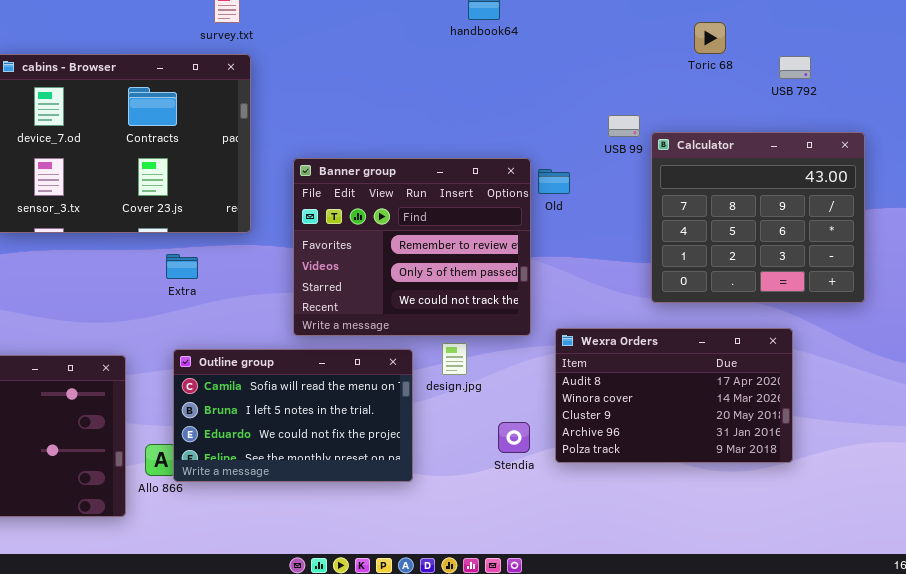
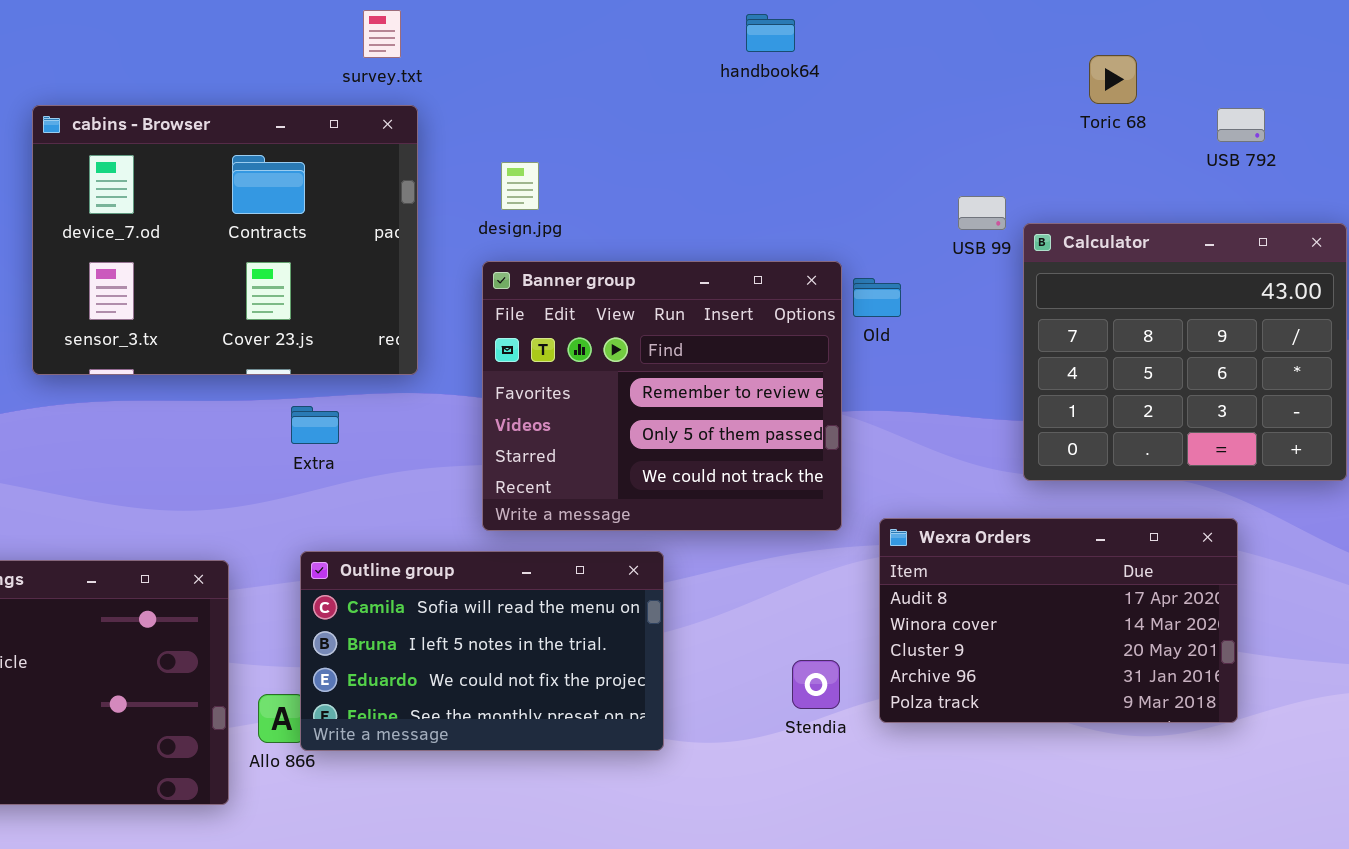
design.jpg: [442,343,467,375] -> [501,162,539,210], moved

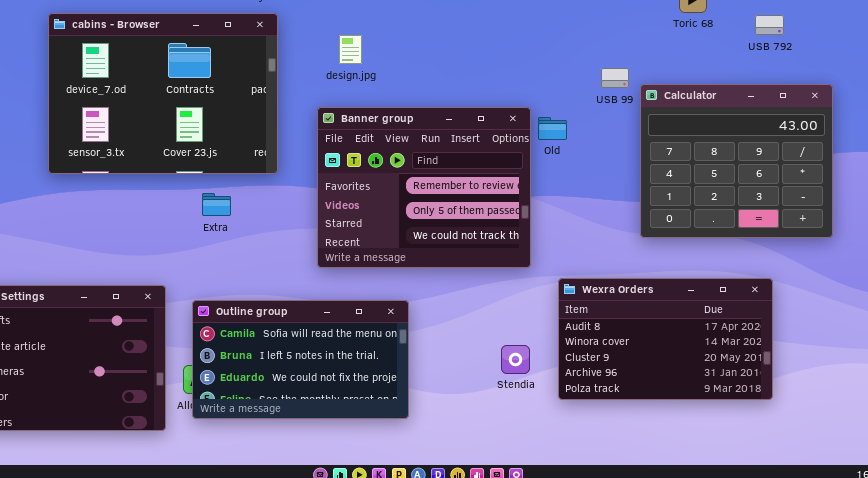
design.jpg: [501,162,539,210] -> [339,35,362,64], moved
Wexra Orders: [879,518,1238,723] -> [558,278,773,400], moved
Outline group: [300,551,664,751] -> [192,300,409,419], moved

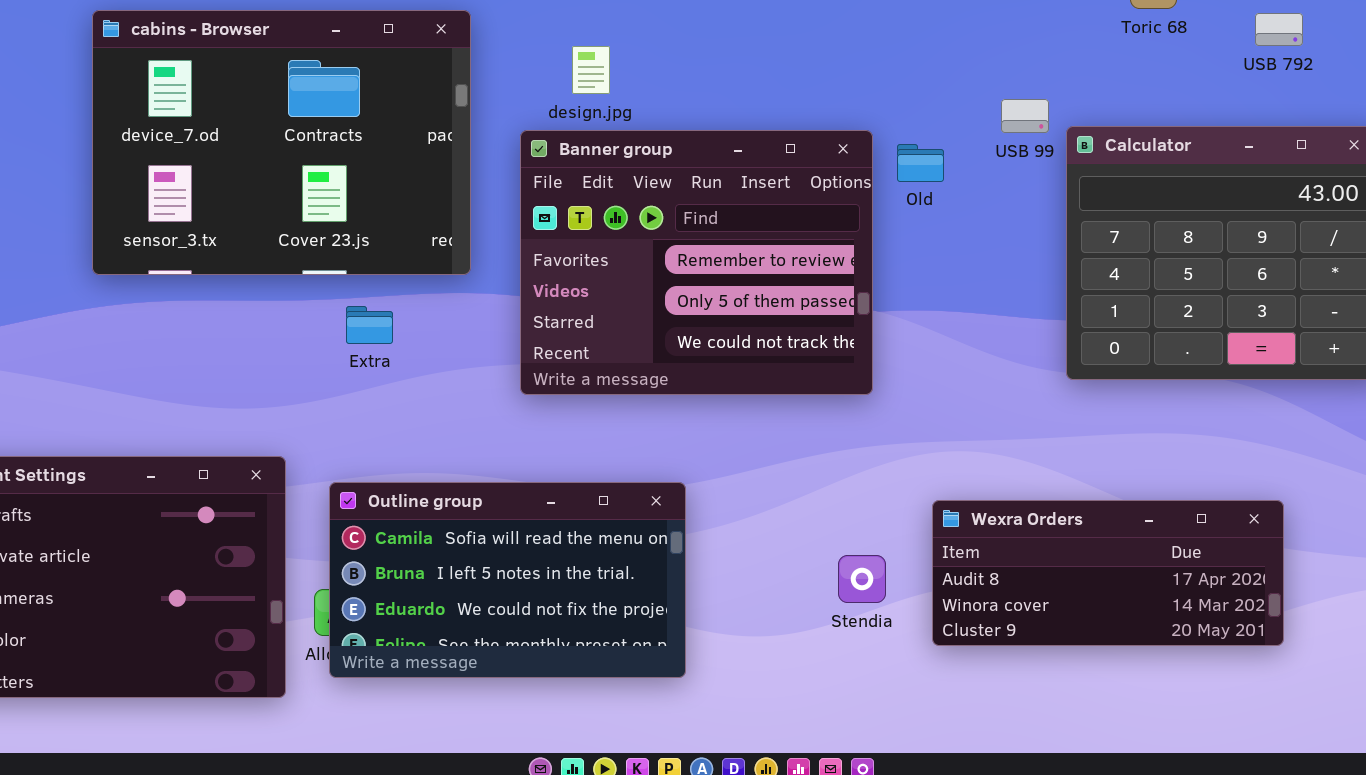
Banner group: [317,107,531,268] -> [520,130,873,395], moved
Old: [538,117,567,140] -> [897,144,944,182], moved
Wexra Orders: [558,278,773,400] -> [932,500,1284,646], resized

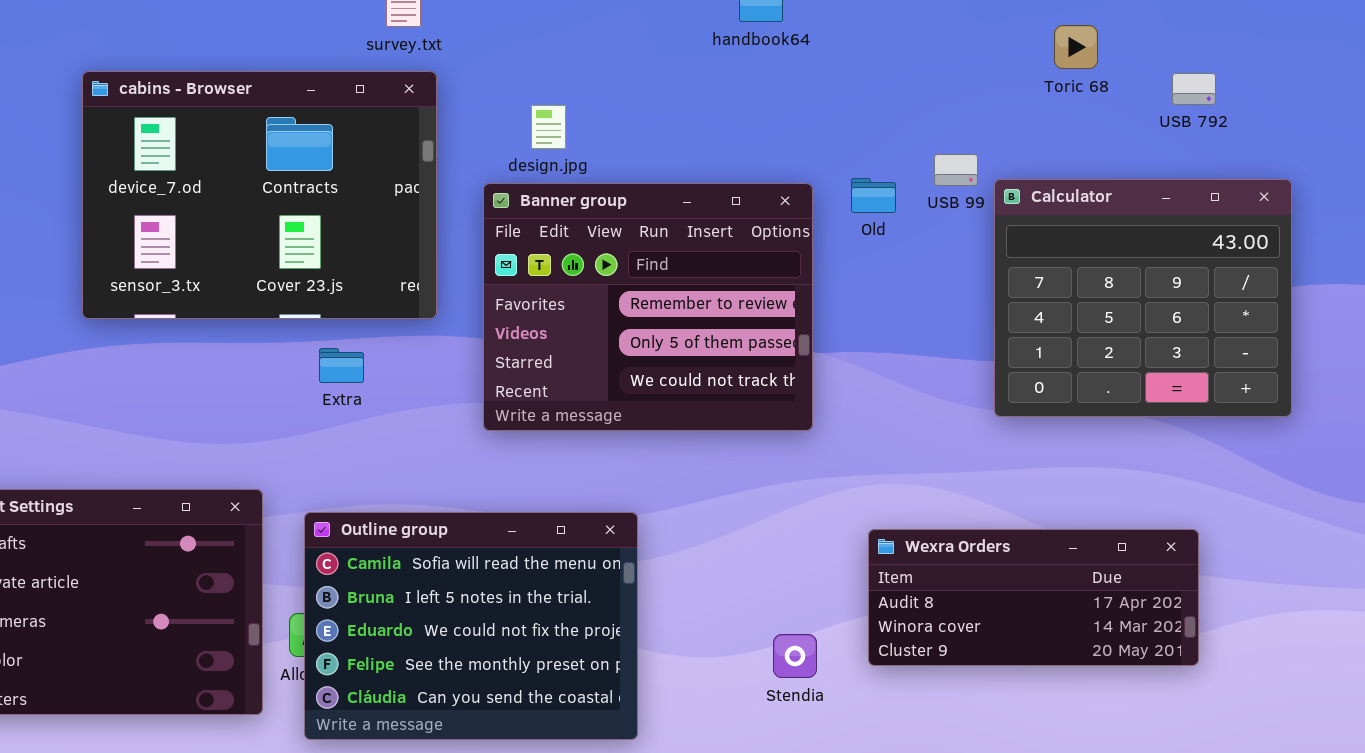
Old: [897,144,944,182] -> [851,178,896,213], moved
Outline group: [329,482,686,678] -> [304,512,638,740], resized
Stendia: [838,555,886,603] -> [773,634,817,678], moved

